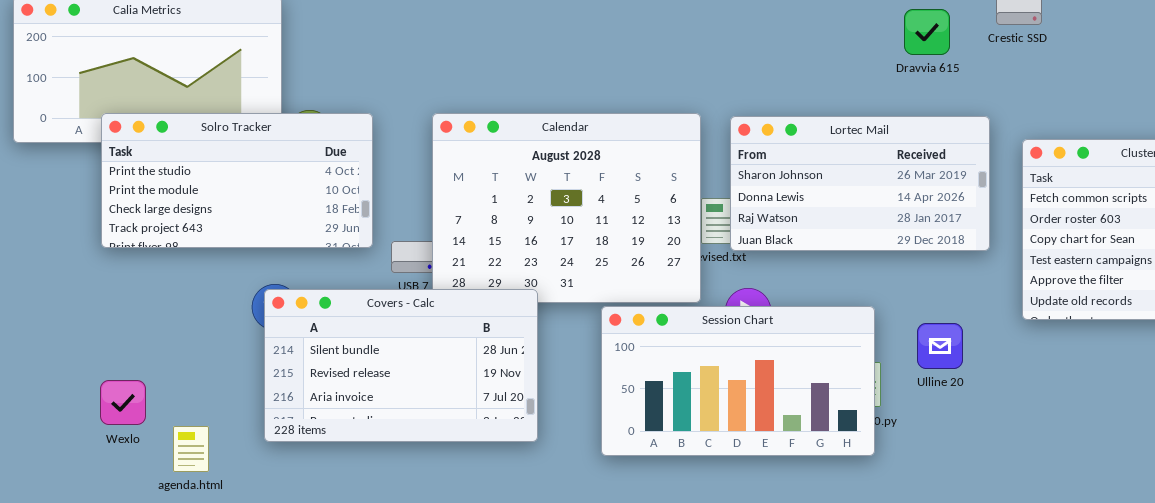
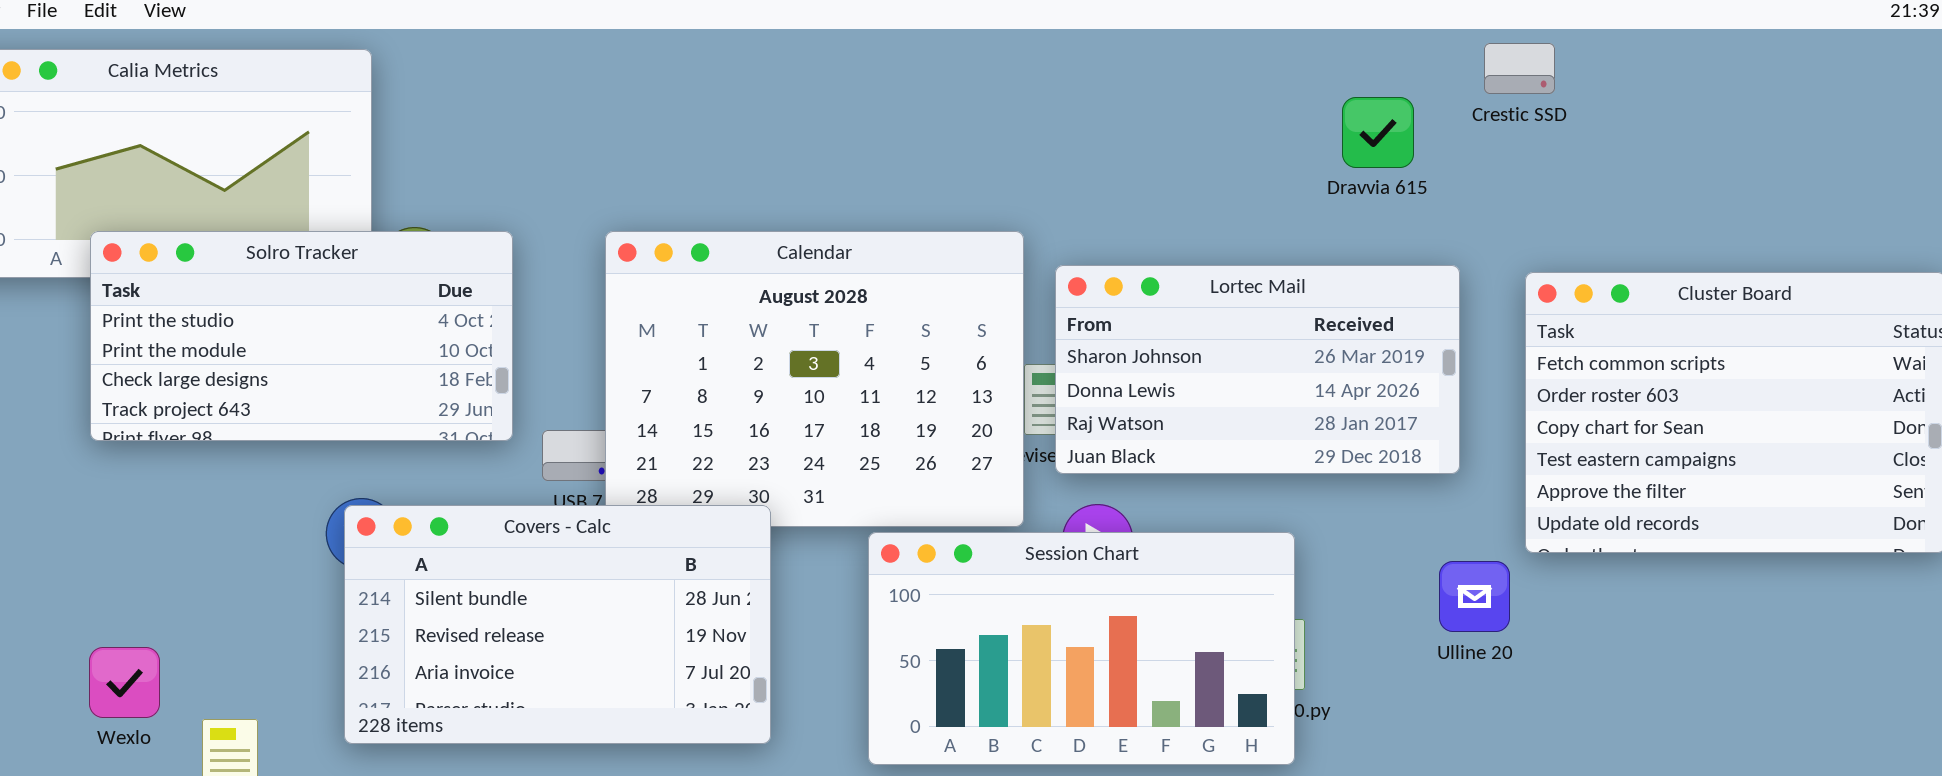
Dravvia 615: [904,9,950,55] -> [1342,97,1414,168], moved
Lortec Mail: [730,116,990,251] -> [1055,265,1460,474], moved
Ulline 20: [917,323,963,369] -> [1439,561,1510,632], moved

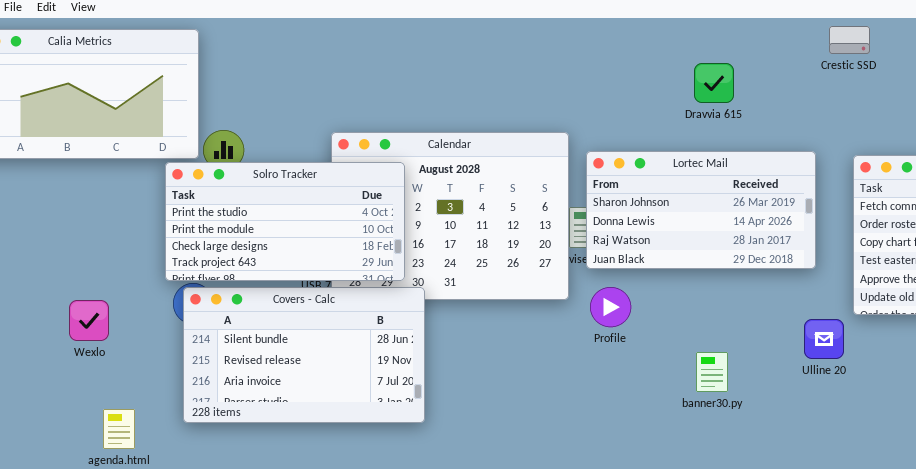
Dravvia 615: [1342,97,1414,168] -> [694,63,734,103], moved
Solro Tracker: [90,231,513,441] -> [165,162,405,281], moved
Session Chart: [868,532,1295,765] -> none, closed
Wexlo: [89,647,160,718] -> [69,300,109,341], moved

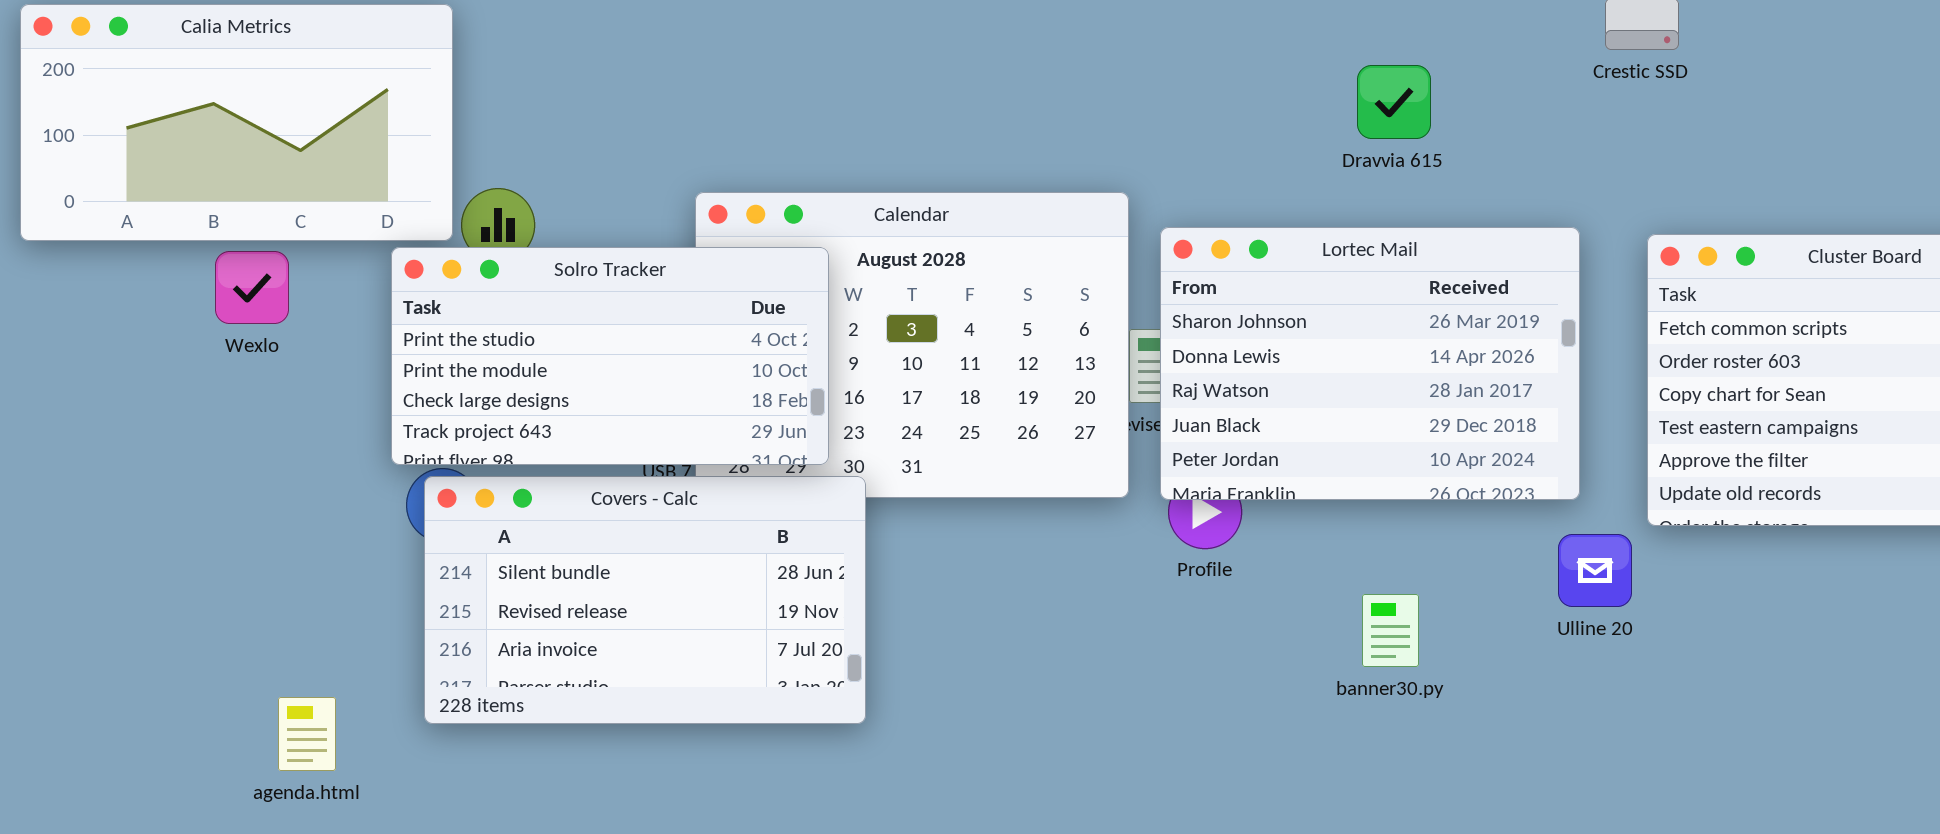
Lortec Mail: [586,151,816,269] -> [1160,227,1580,500], resized
Wexlo: [69,300,109,341] -> [215,251,289,324], moved

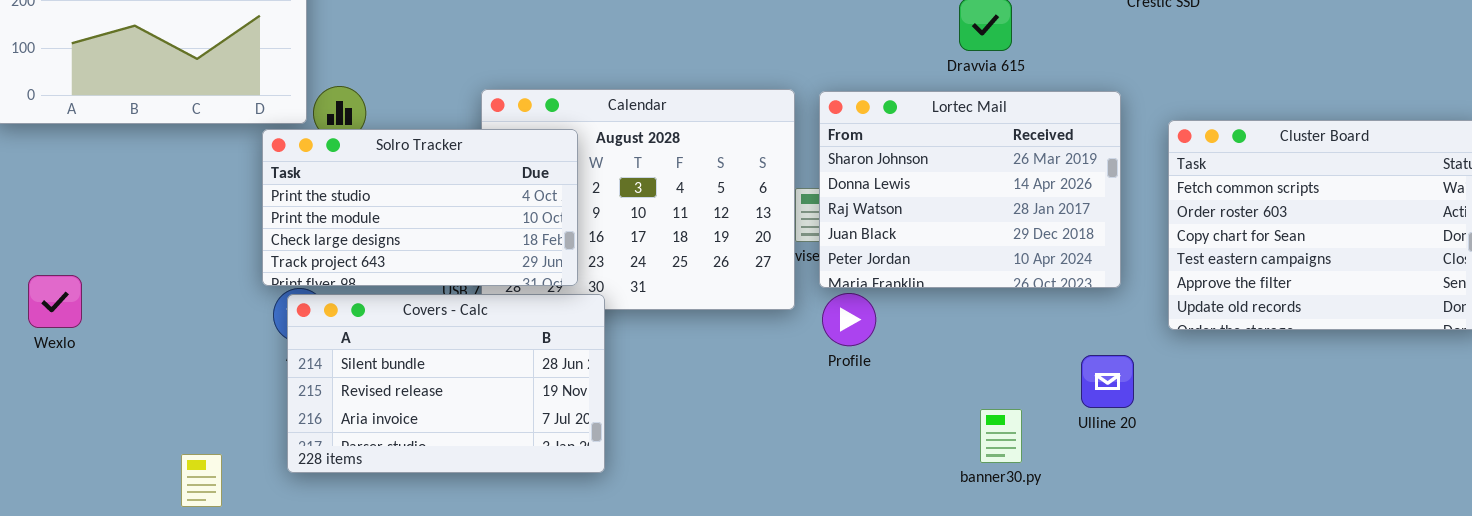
Lortec Mail: [1160,227,1580,500] -> [819,91,1121,288], moved
Wexlo: [215,251,289,324] -> [28,275,82,328], moved
Ulline 20: [1558,534,1632,607] -> [1081,355,1134,408], moved
banner30.py: [1362,594,1419,667] -> [980,409,1022,463], moved

